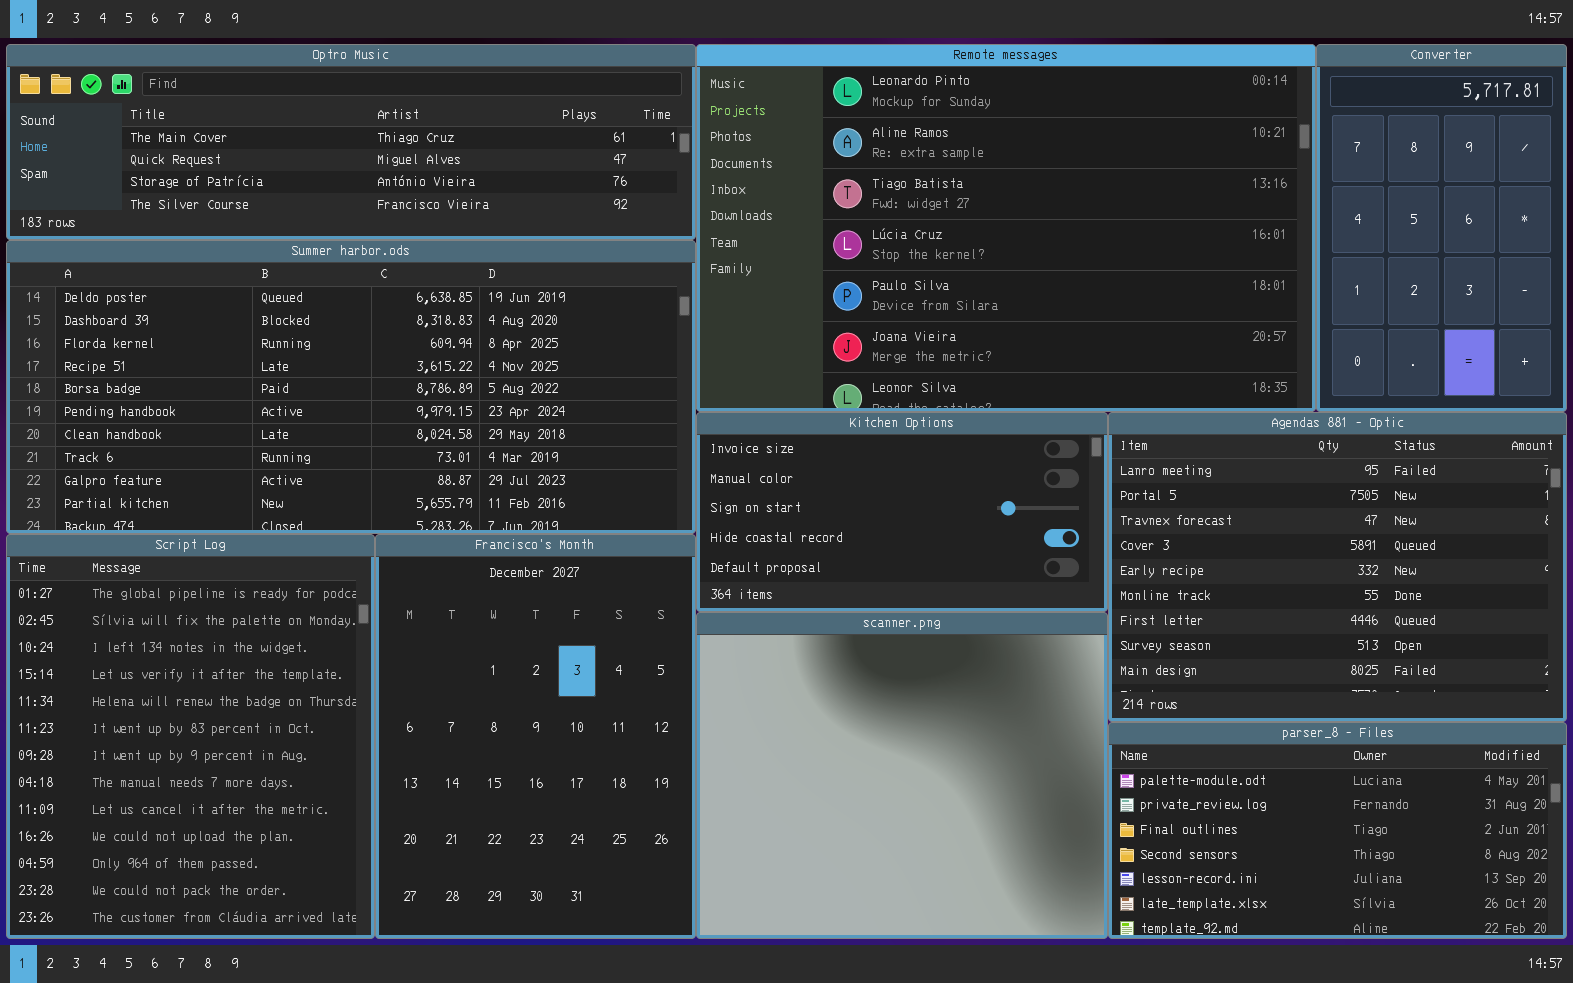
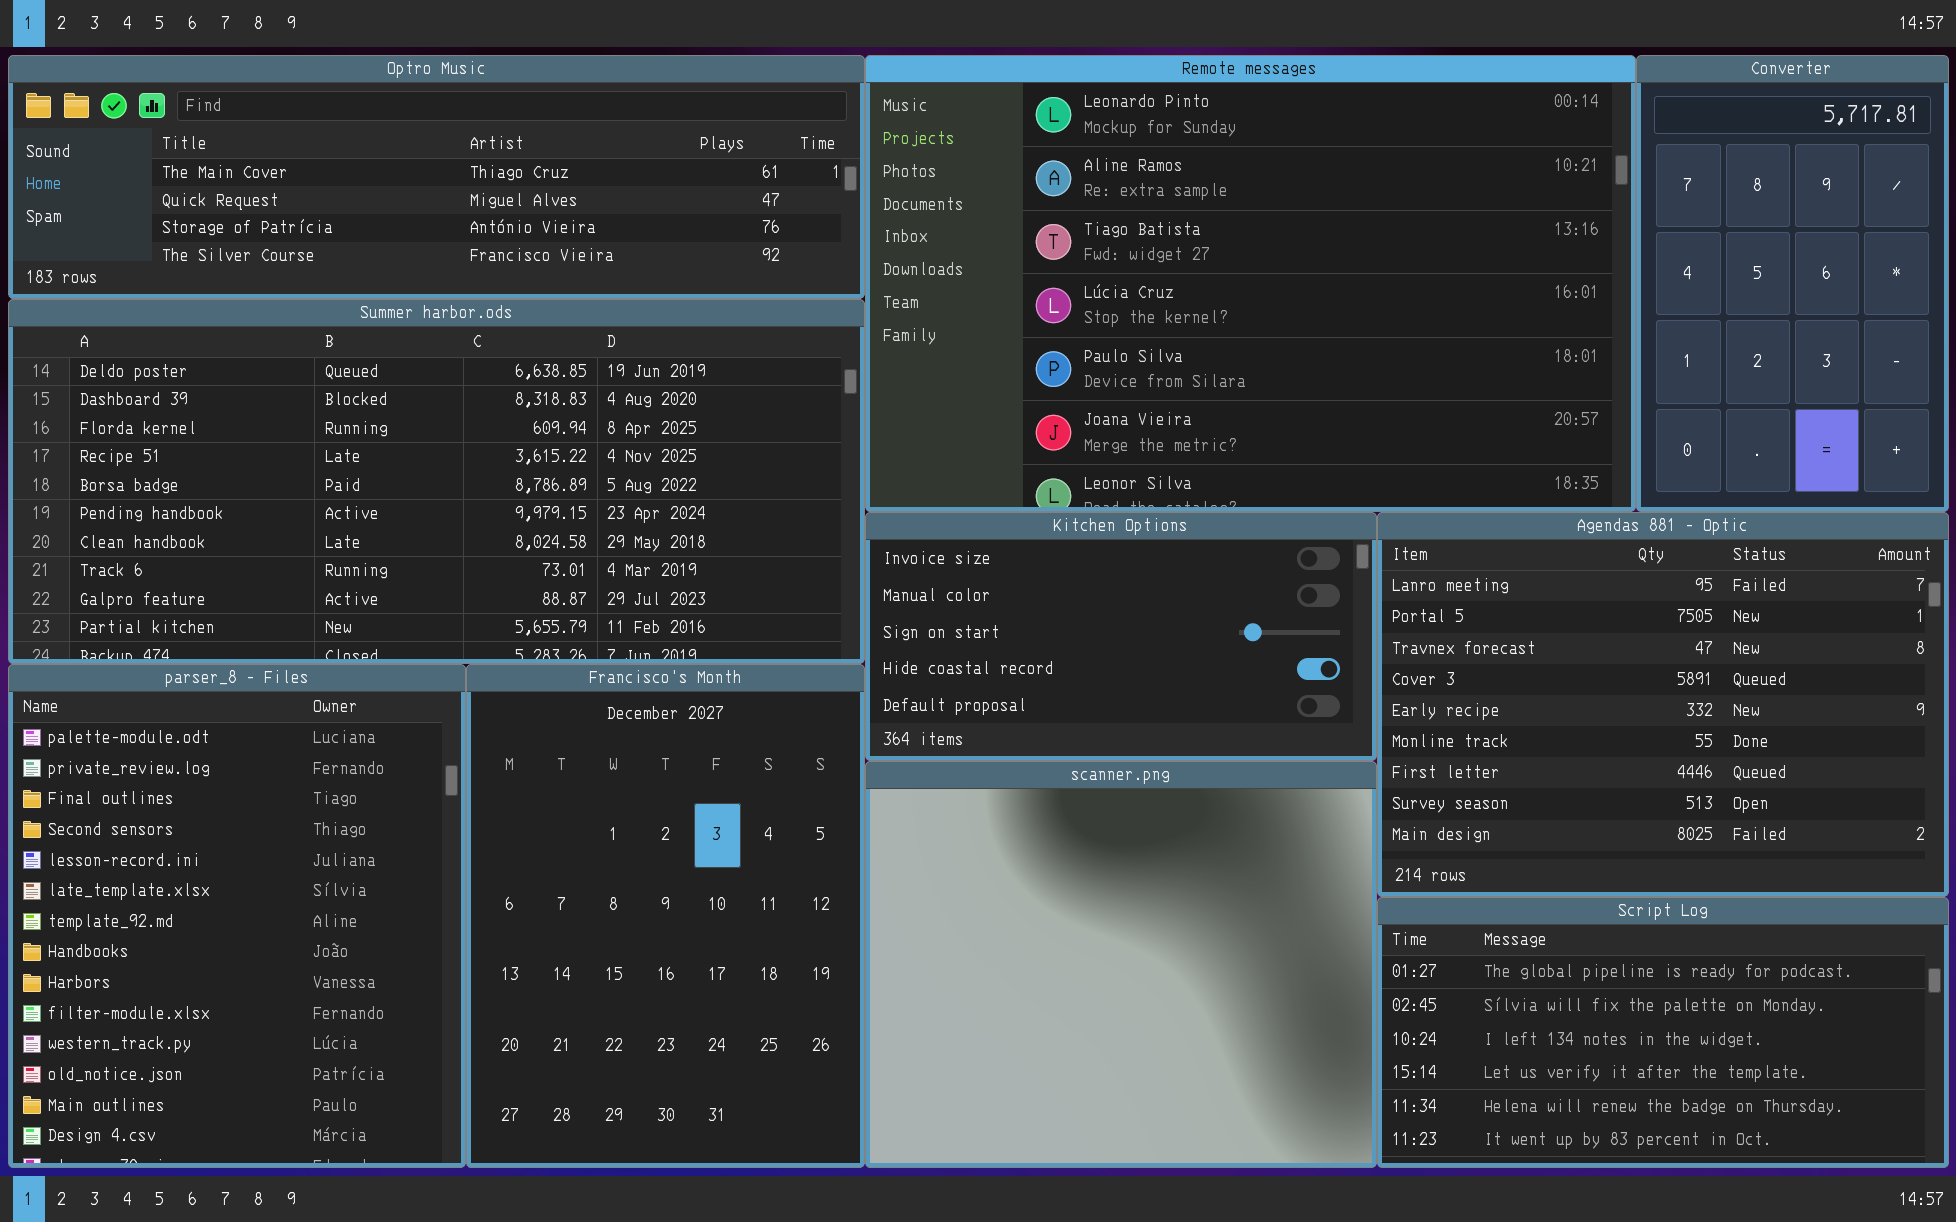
Script Log: [6,534,375,939] -> [1377,897,1949,1168], moved, resized
parser_8 - Files: [1108,722,1567,939] -> [8,664,466,1168], moved, resized

